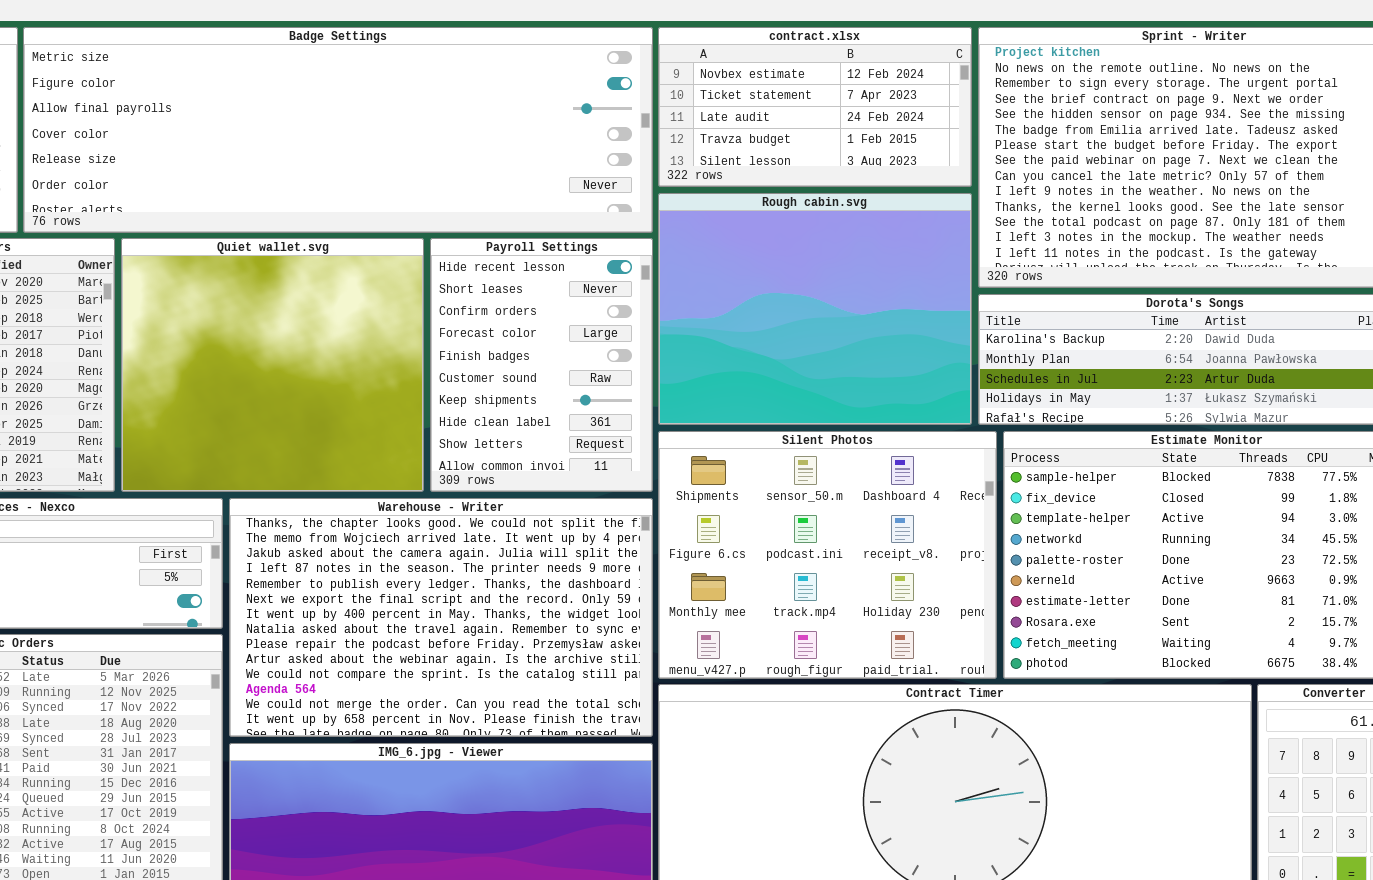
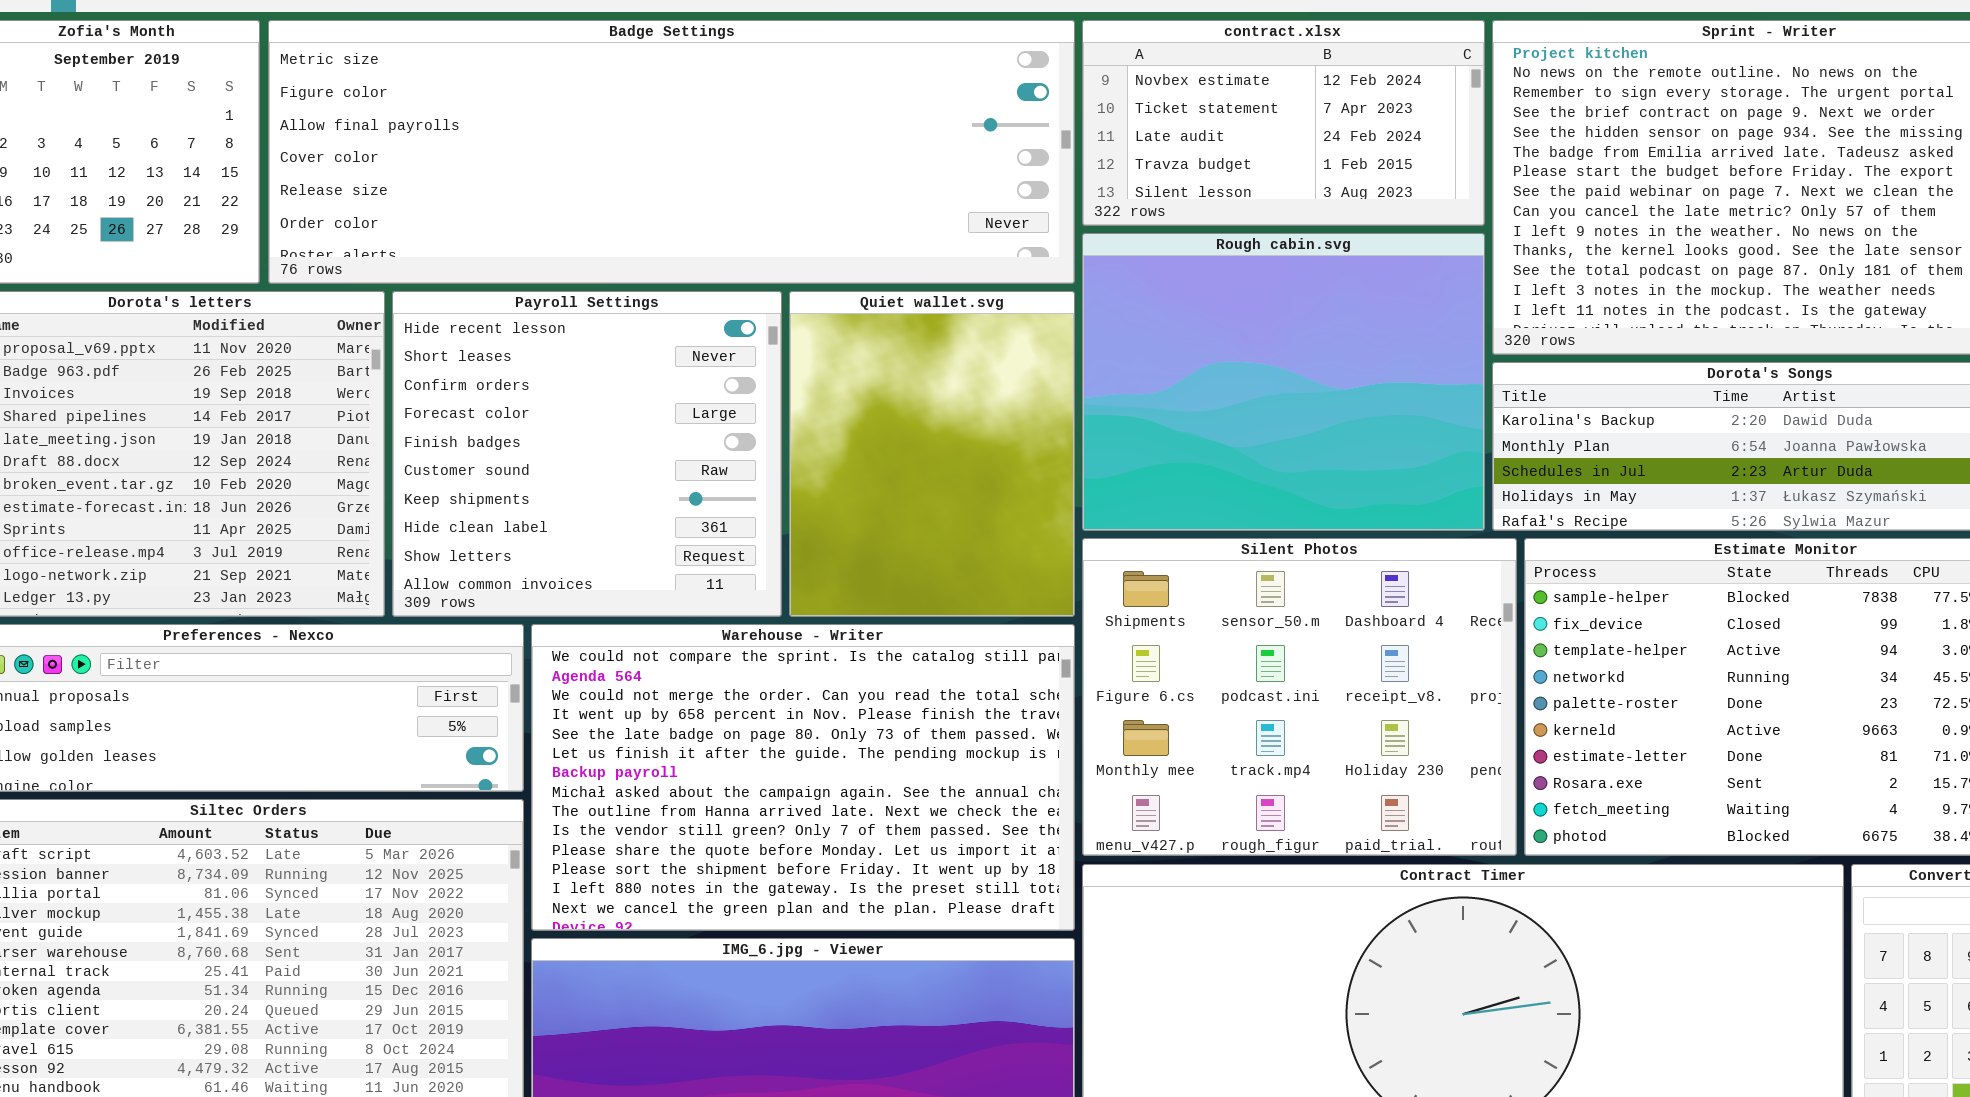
Quiet wallet.svg: [121,238,424,492] -> [789,291,1075,617], moved, resized
Payroll Settings: [430,238,653,492] -> [392,291,782,617], moved, resized
Warehouse - Writer: [229,498,653,737] -> [531,624,1075,931], scrolled down 10 rows

